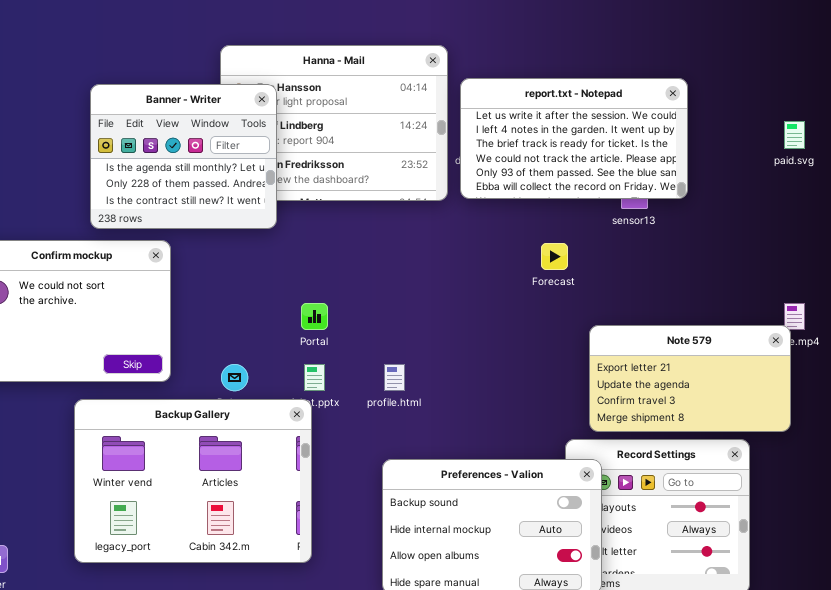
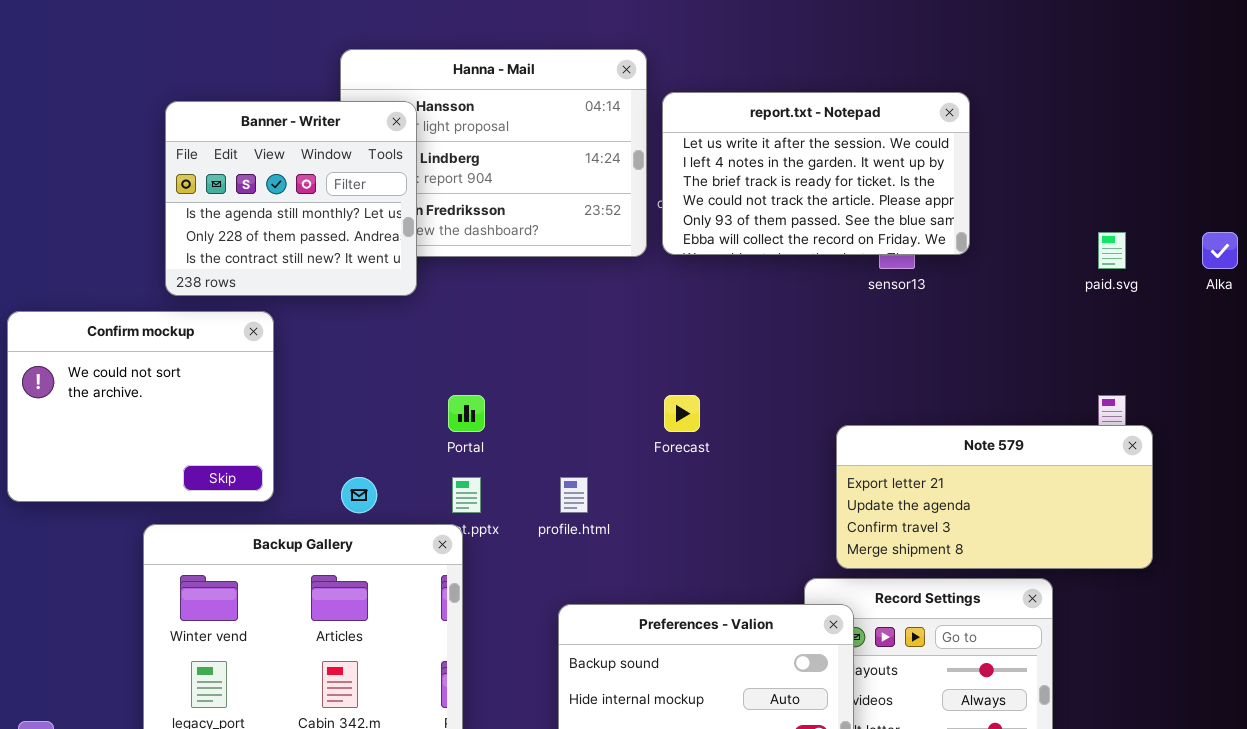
paid.svg: [784,121,805,149] -> [1098,232,1126,269], moved
Forecast: [541,243,568,270] -> [664,395,700,432], moved
Note 579: [589,325,791,432] -> [836,425,1153,569], resized

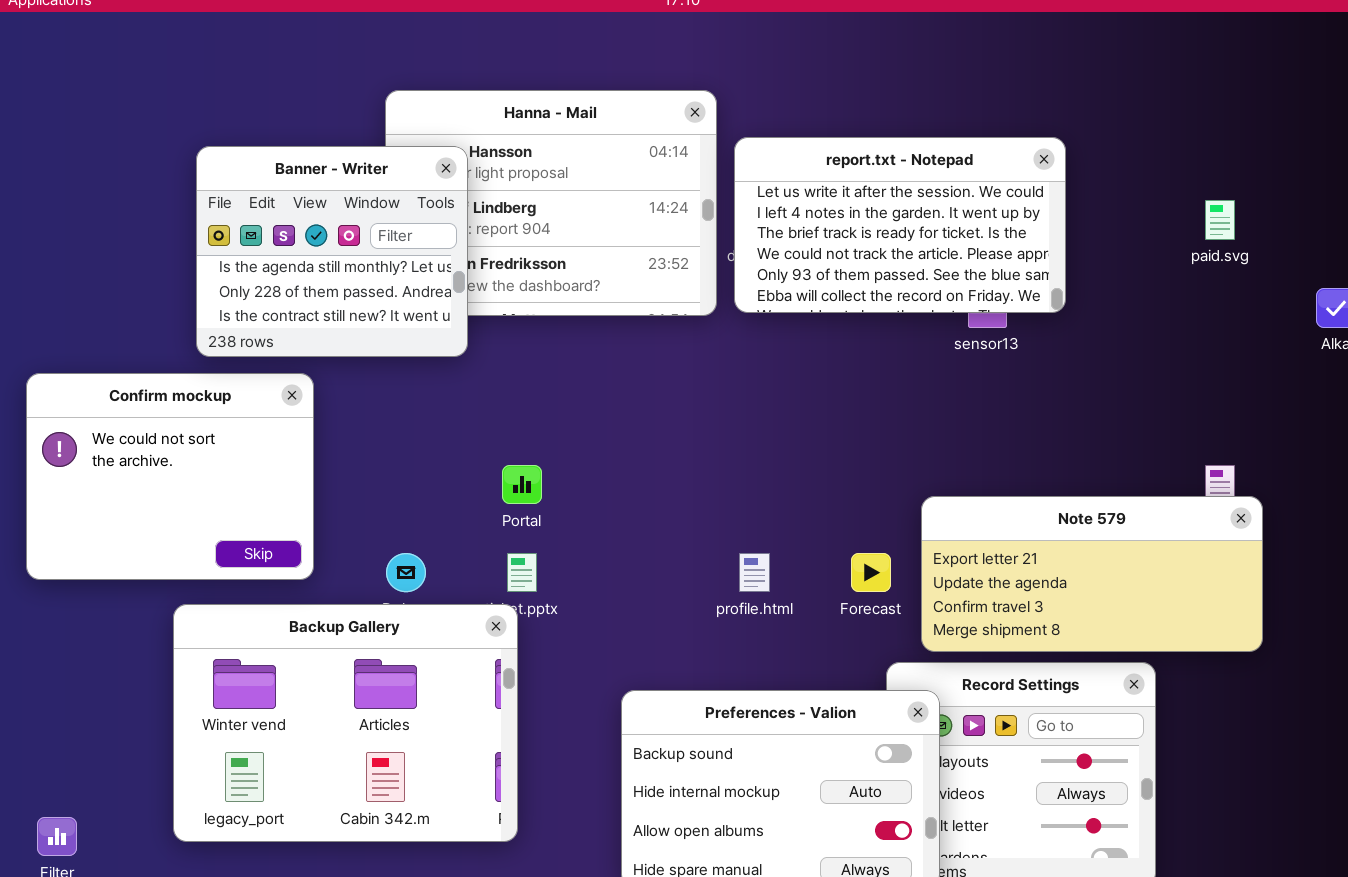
paid.svg: [1098,232,1126,269] -> [1205,200,1235,240], moved
Forecast: [664,395,700,432] -> [851,553,891,592], moved
profile.html: [560,477,588,513] -> [739,553,770,592], moved

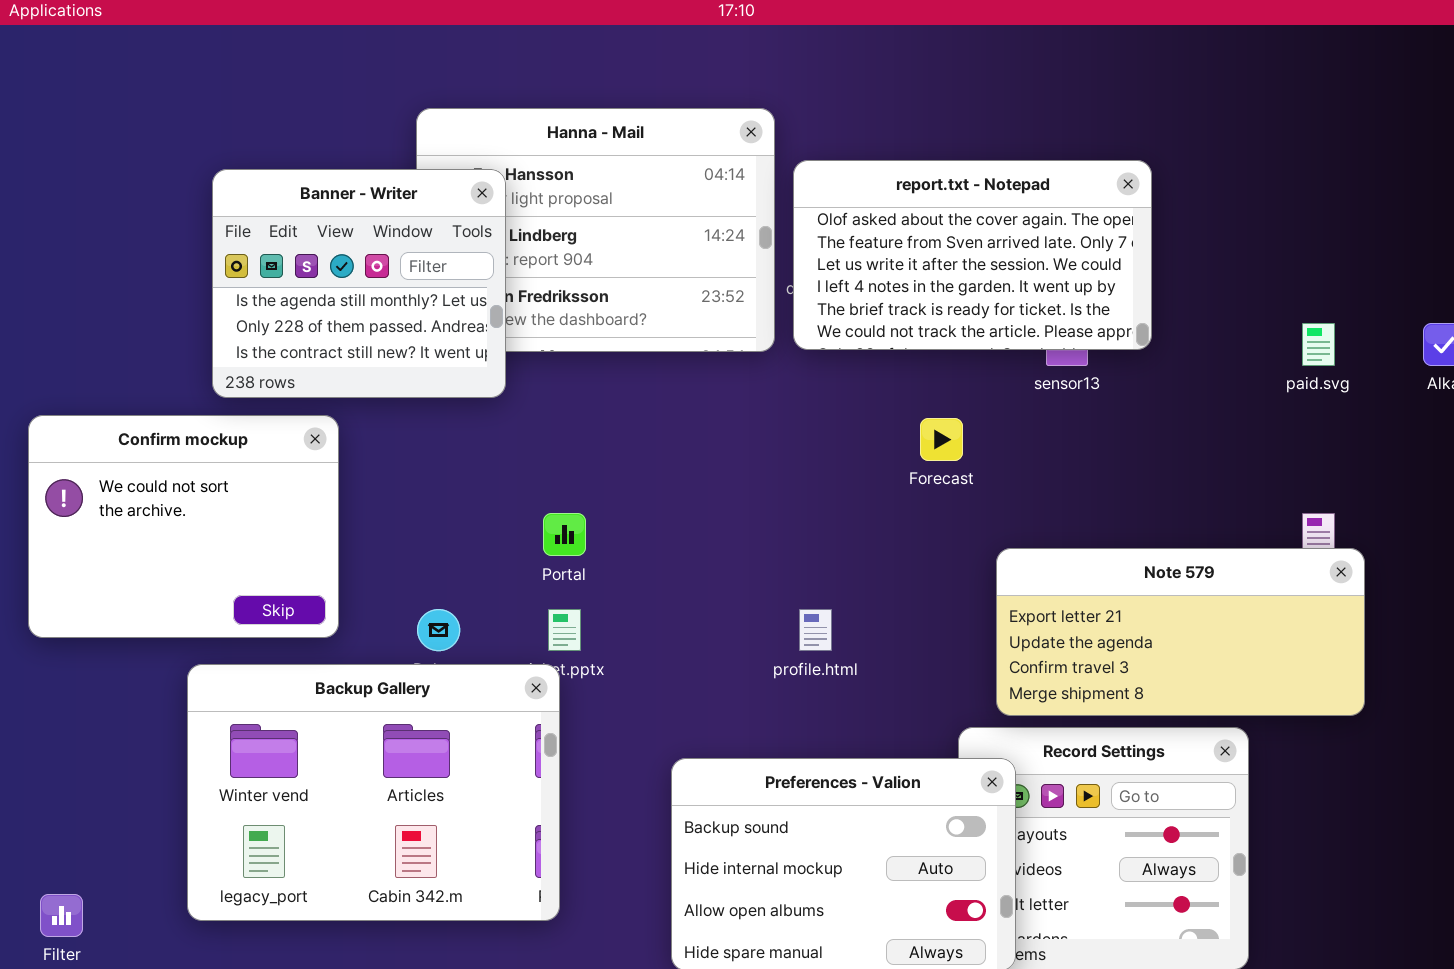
report.txt - Notepad: [734,137,1066,313] -> [793,160,1152,350], scrolled up 2 rows
paid.svg: [1205,200,1235,240] -> [1302,323,1335,366], moved
Forecast: [851,553,891,592] -> [920,418,963,461], moved

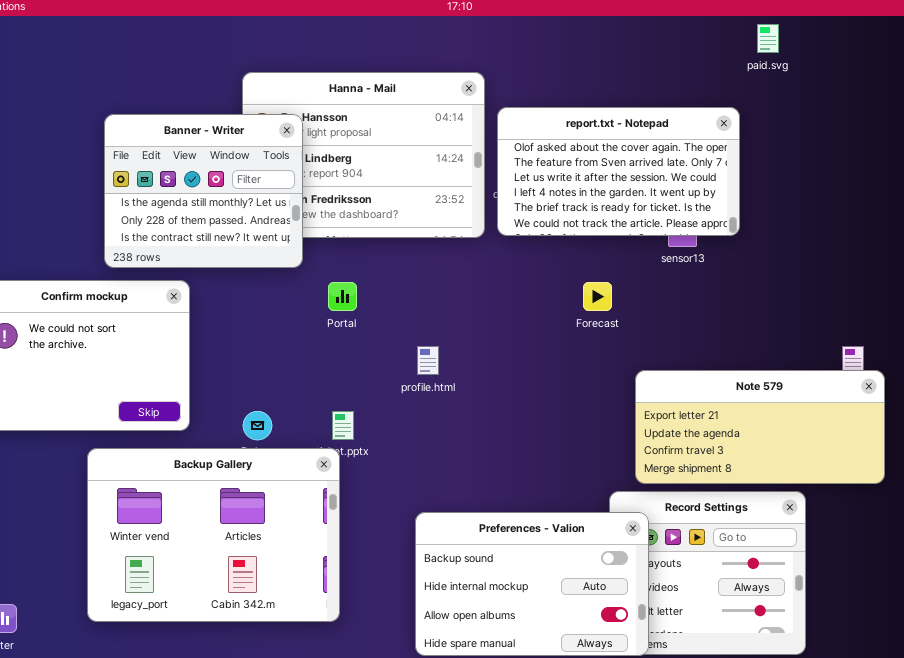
paid.svg: [1302,323,1335,366] -> [757,24,779,53], moved
Portal: [543,513,586,556] -> [328,282,357,311], moved
profile.html: [799,609,832,651] -> [417,346,439,375], moved

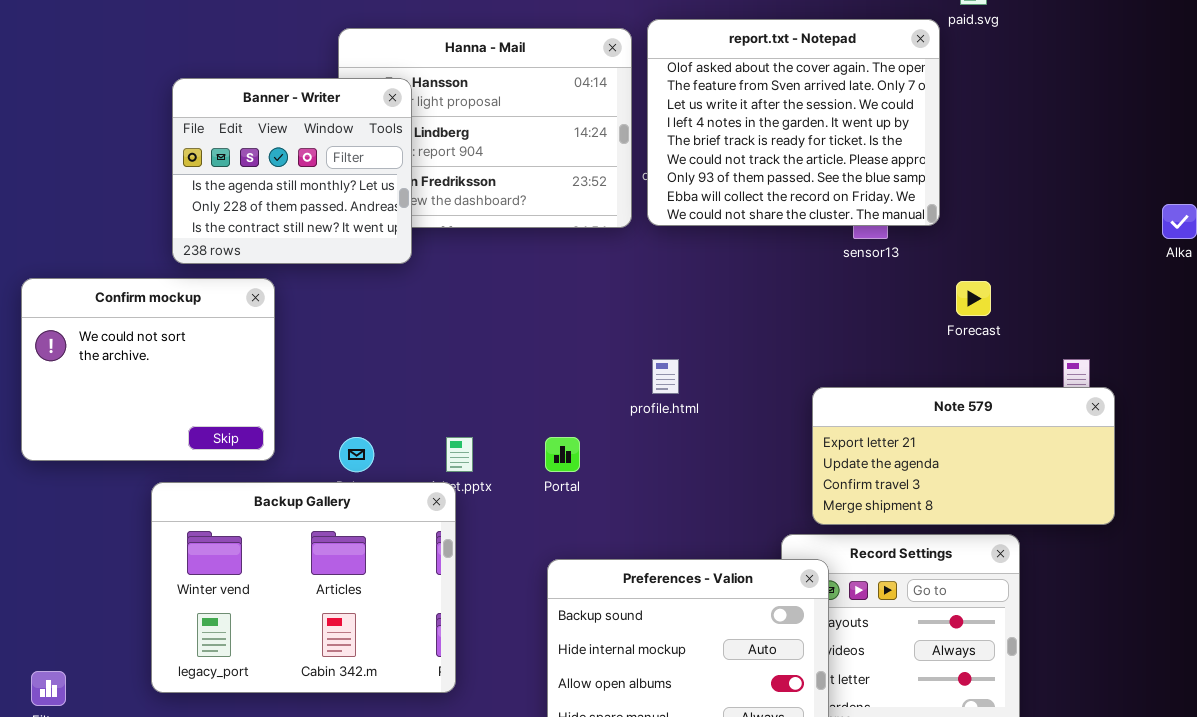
report.txt - Notepad: [497,107,740,236] -> [647,19,940,226], resized
Portal: [328,282,357,311] -> [545,437,580,472], moved
Forecast: [583,282,612,311] -> [956,281,991,316], moved
profile.html: [417,346,439,375] -> [652,359,679,394], moved

